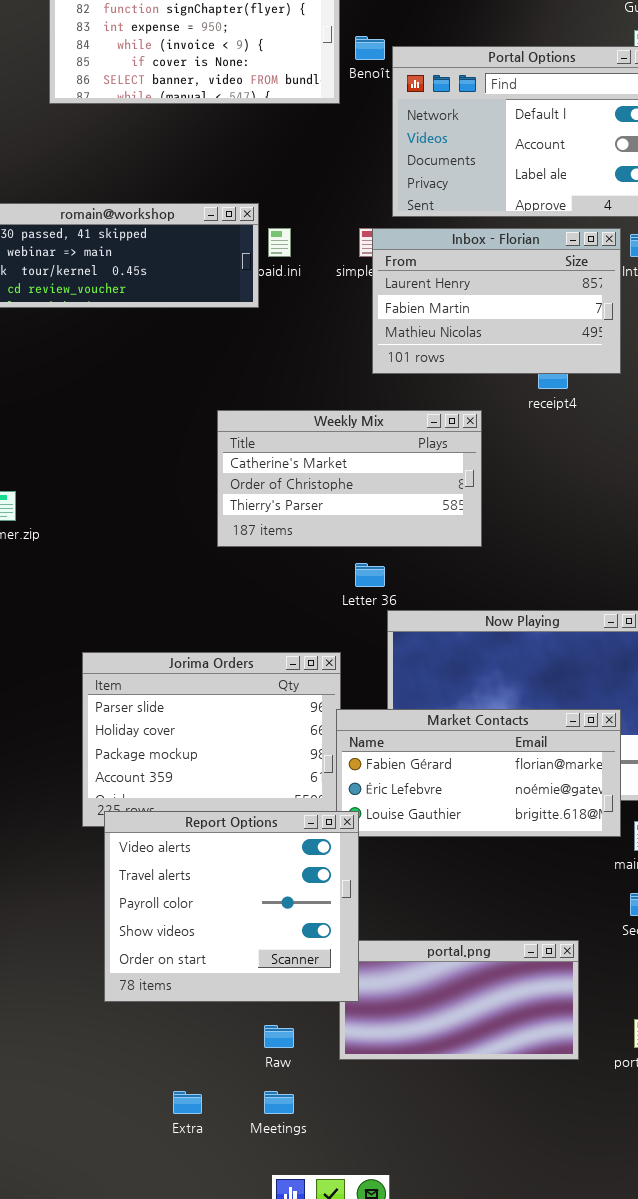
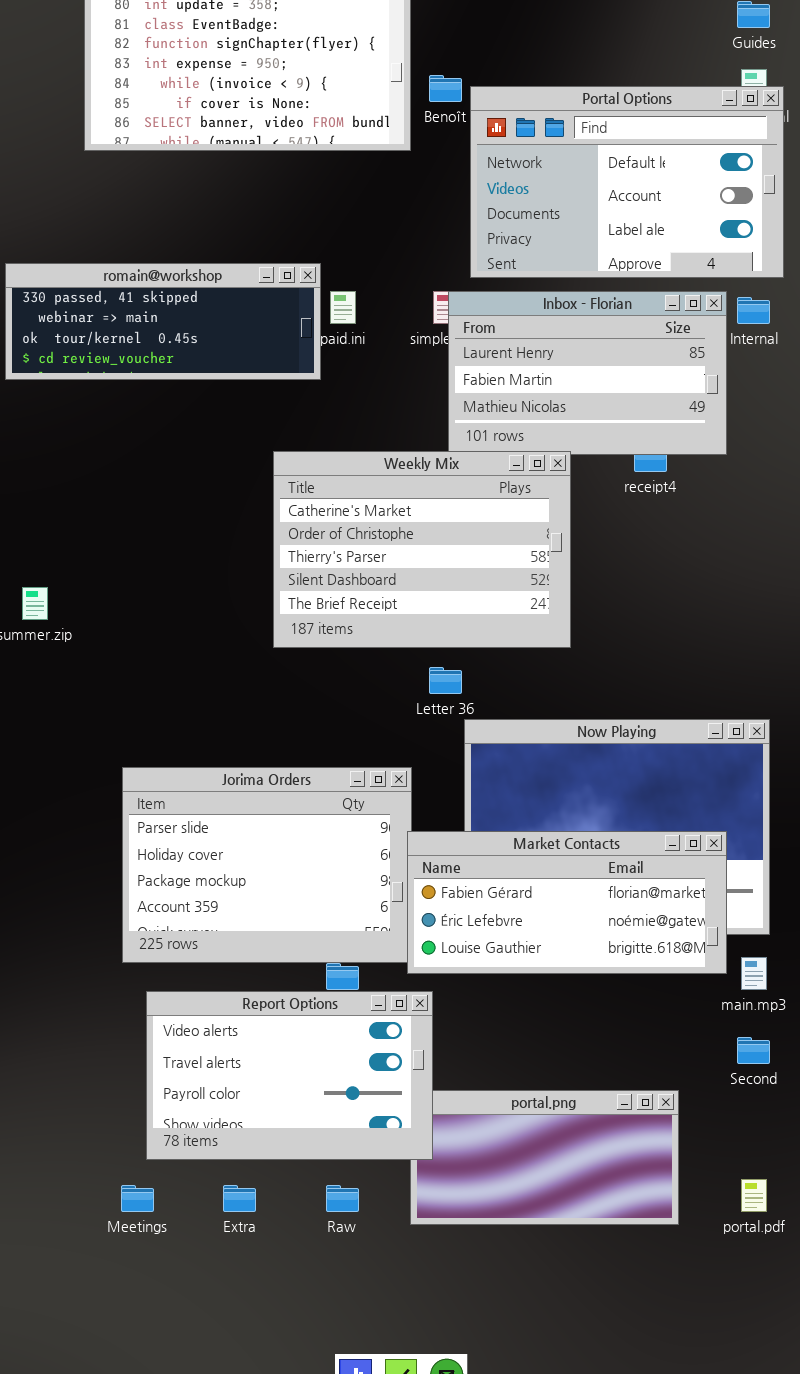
Weekly Mix: [217,410,482,547] -> [273,451,571,648], resized
Report Options: [104,811,359,1002] -> [146,991,433,1160], resized
Extra: [173,1091,202,1114] -> [223,1185,256,1212], moved
Meetings: [264,1091,294,1114] -> [121,1185,154,1212], moved

